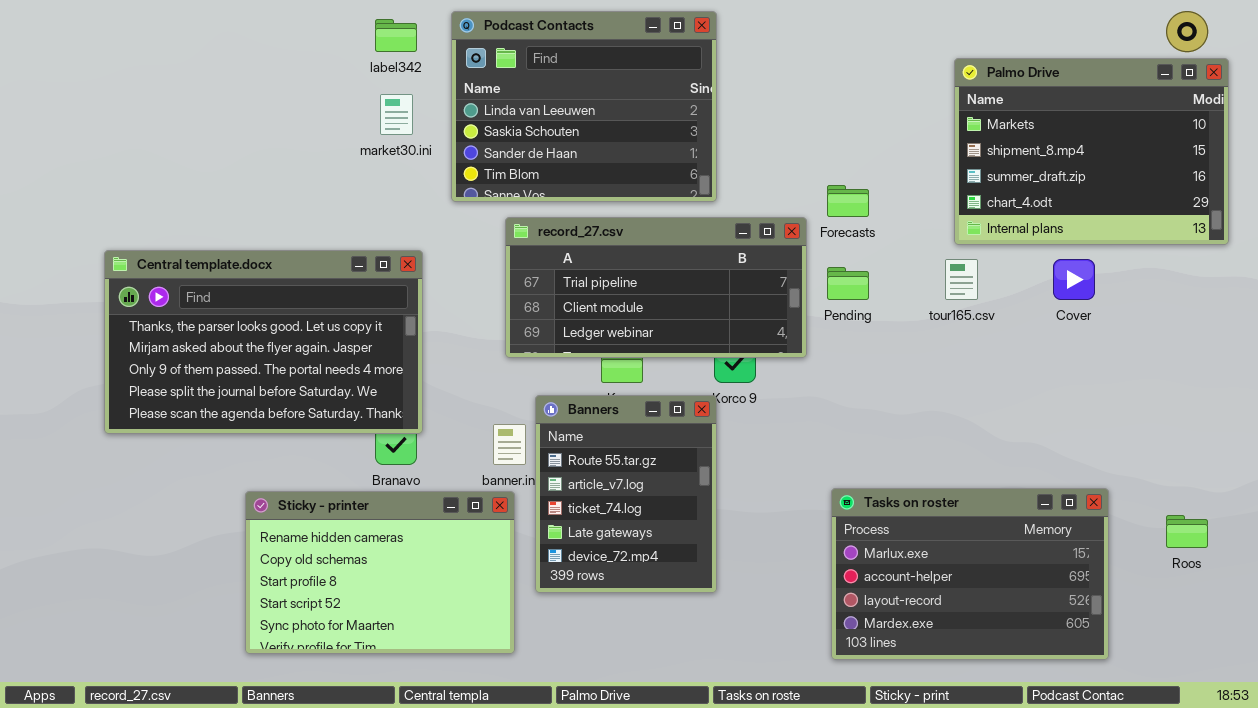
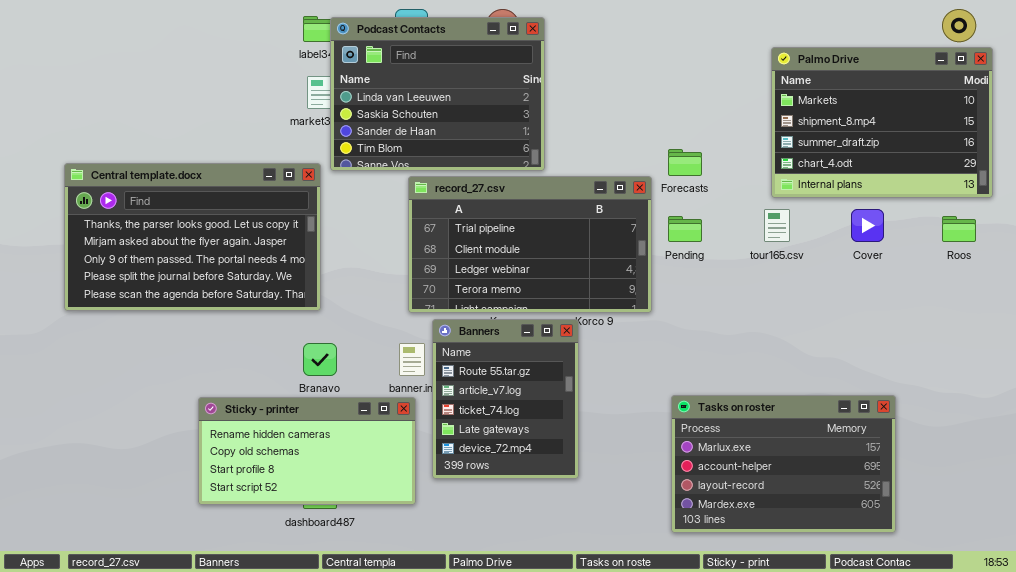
Podcast Contacts: [451,11,717,202] -> [330,17,545,171], moved
record_27.csv: [505,217,807,358] -> [408,176,652,313], resized
Central template.docx: [104,250,423,434] -> [64,163,321,311], moved
Sticky - printer: [245,491,515,654] -> [198,397,416,505], resized
Roos: [1166,515,1208,548] -> [942,216,976,242], moved

